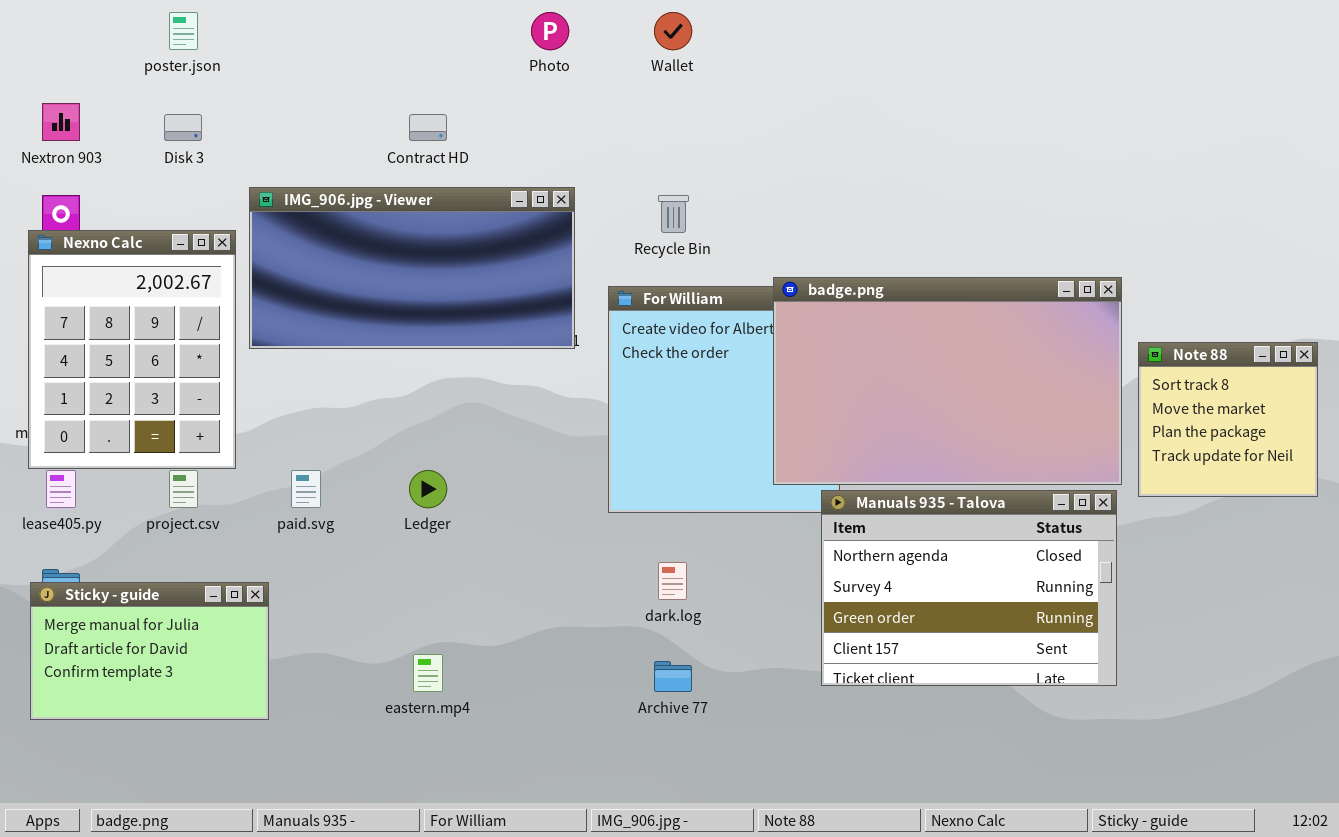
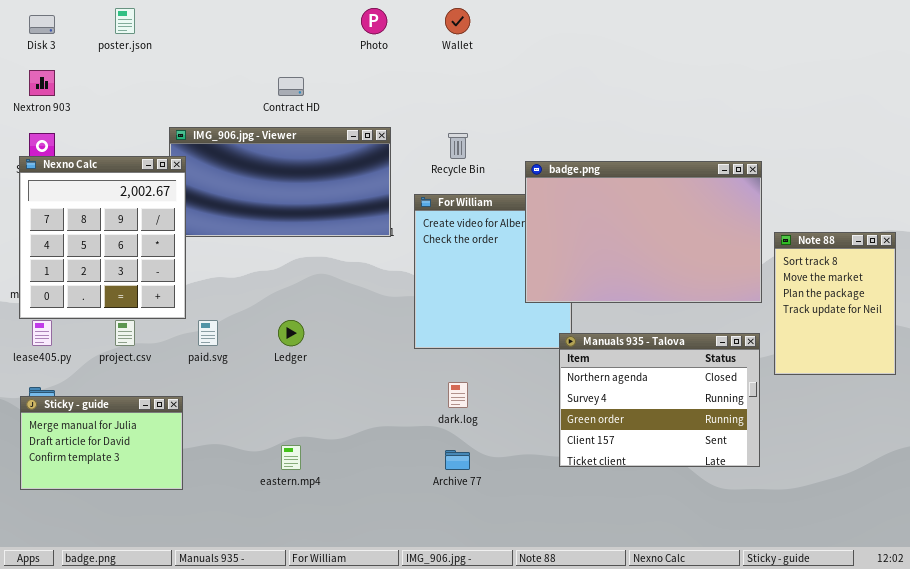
Disk 3: [164,114,202,141] -> [29,15,55,34], moved
Nexno Calc: [28,230,236,469] -> [19,156,186,319], resized
badge.png: [773,277,1122,485] -> [525,161,762,303], moved
Note 88: [1138,342,1318,497] -> [774,232,896,375], resized

